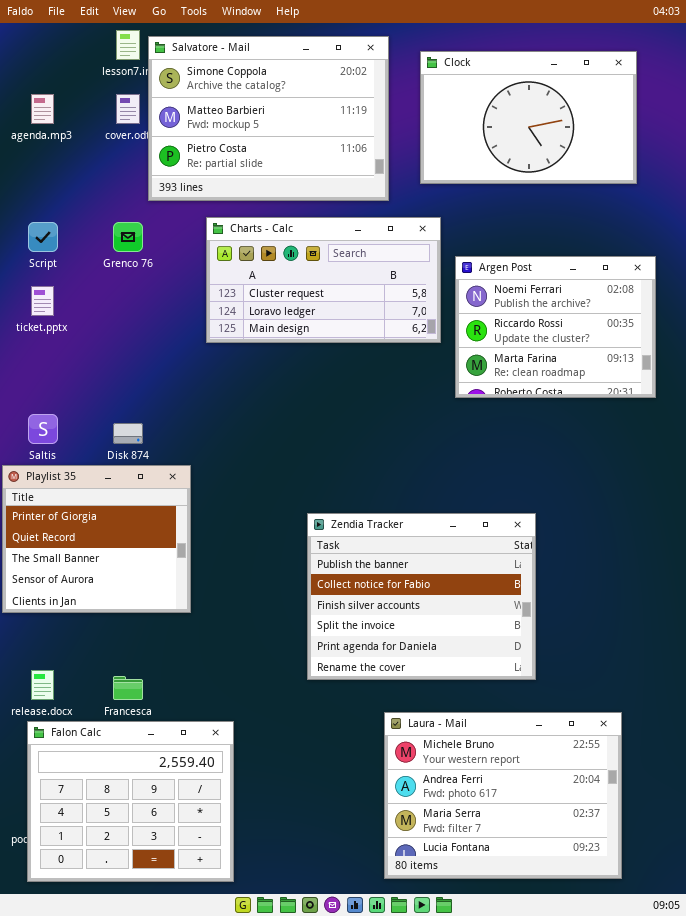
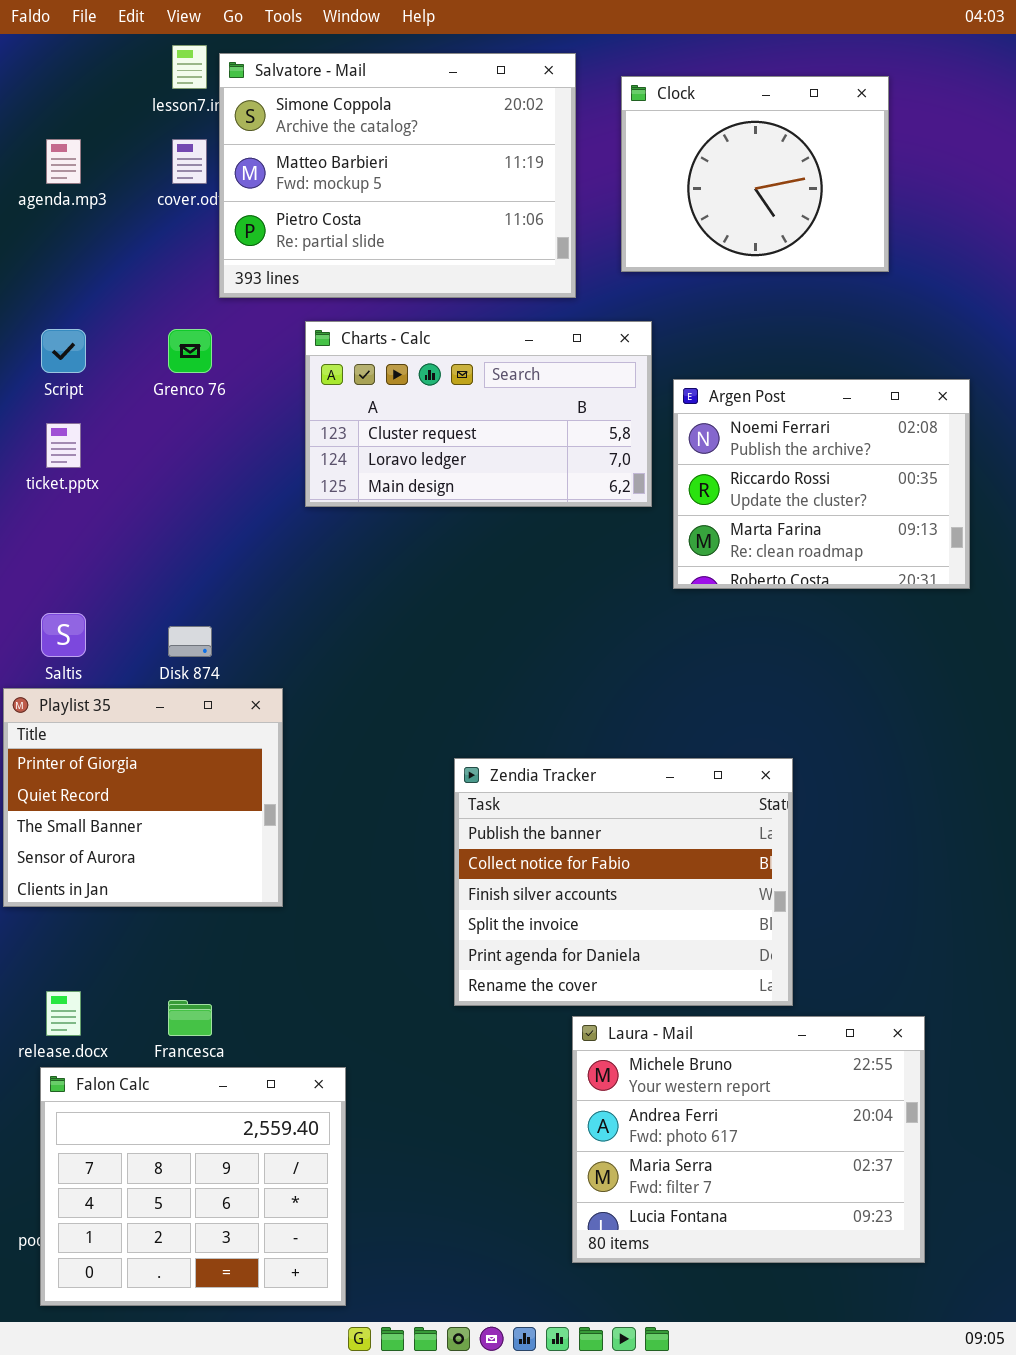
Clock: [420,51,637,184] -> [621,76,889,272], resized
Laura - Mail: [384,712,622,879] -> [572,1016,925,1263], moved

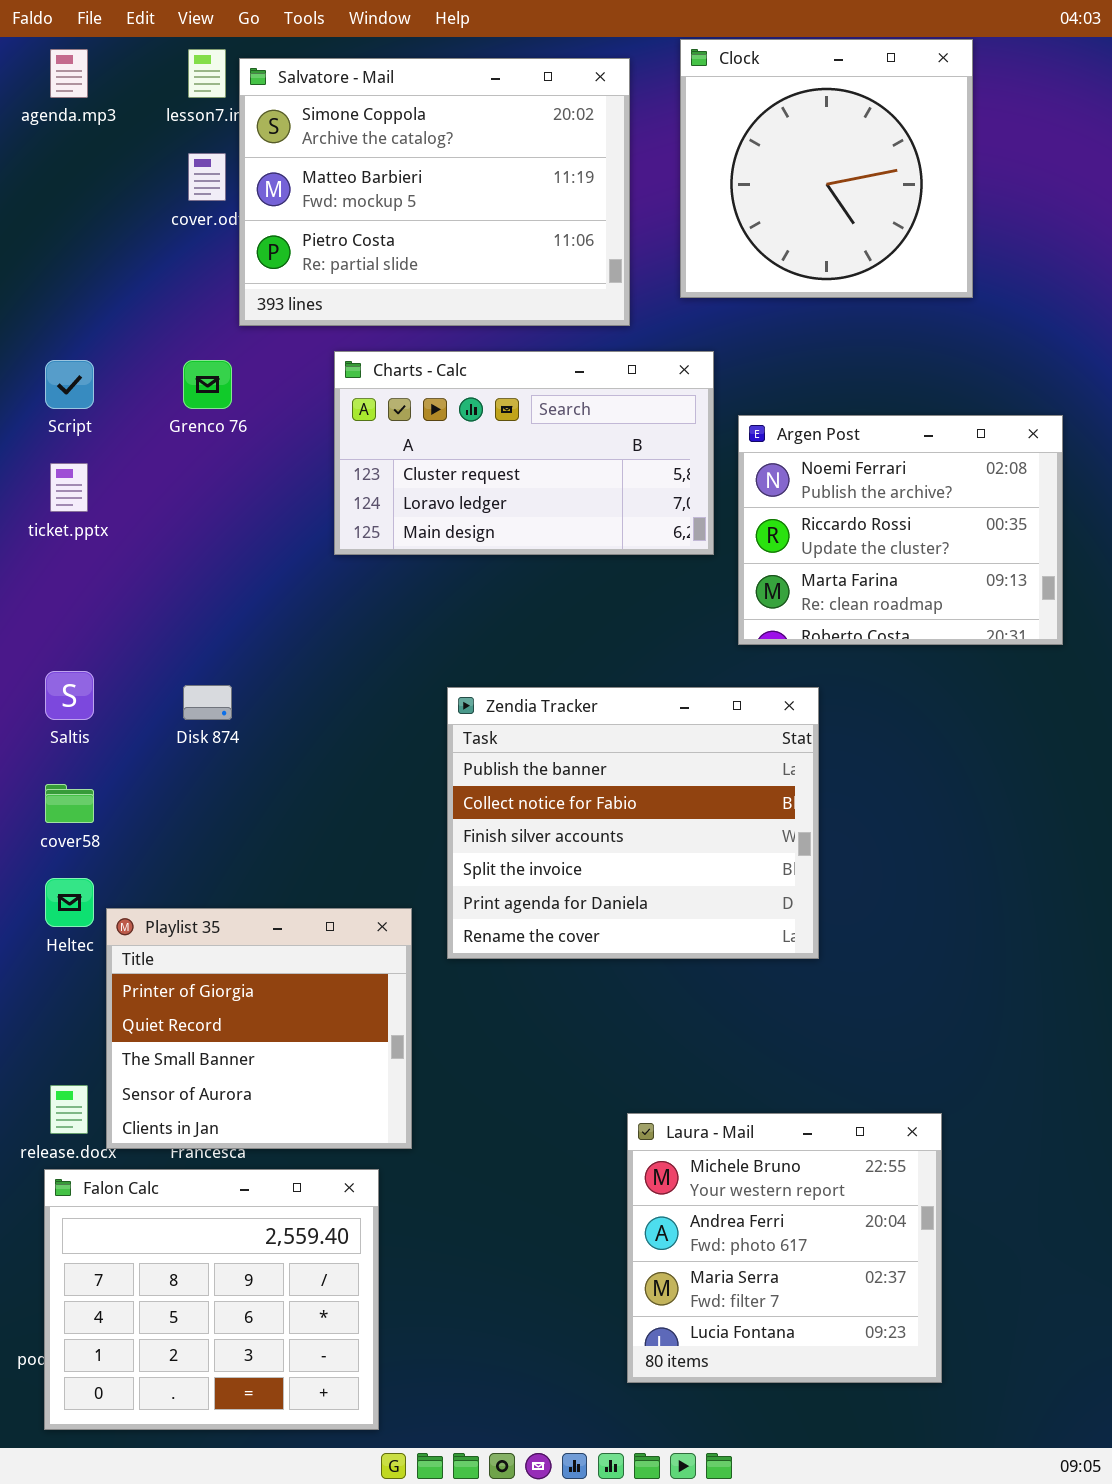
Clock: [621,76,889,272] -> [680,39,973,298], resized
agenda.mp3: [46,139,81,184] -> [50,49,88,98], moved
Playlist 35: [3,688,283,907] -> [106,908,412,1149], moved
Zendia Tracker: [454,758,793,1006] -> [447,687,819,959], moved
Laura - Mail: [572,1016,925,1263] -> [627,1113,942,1383], resized

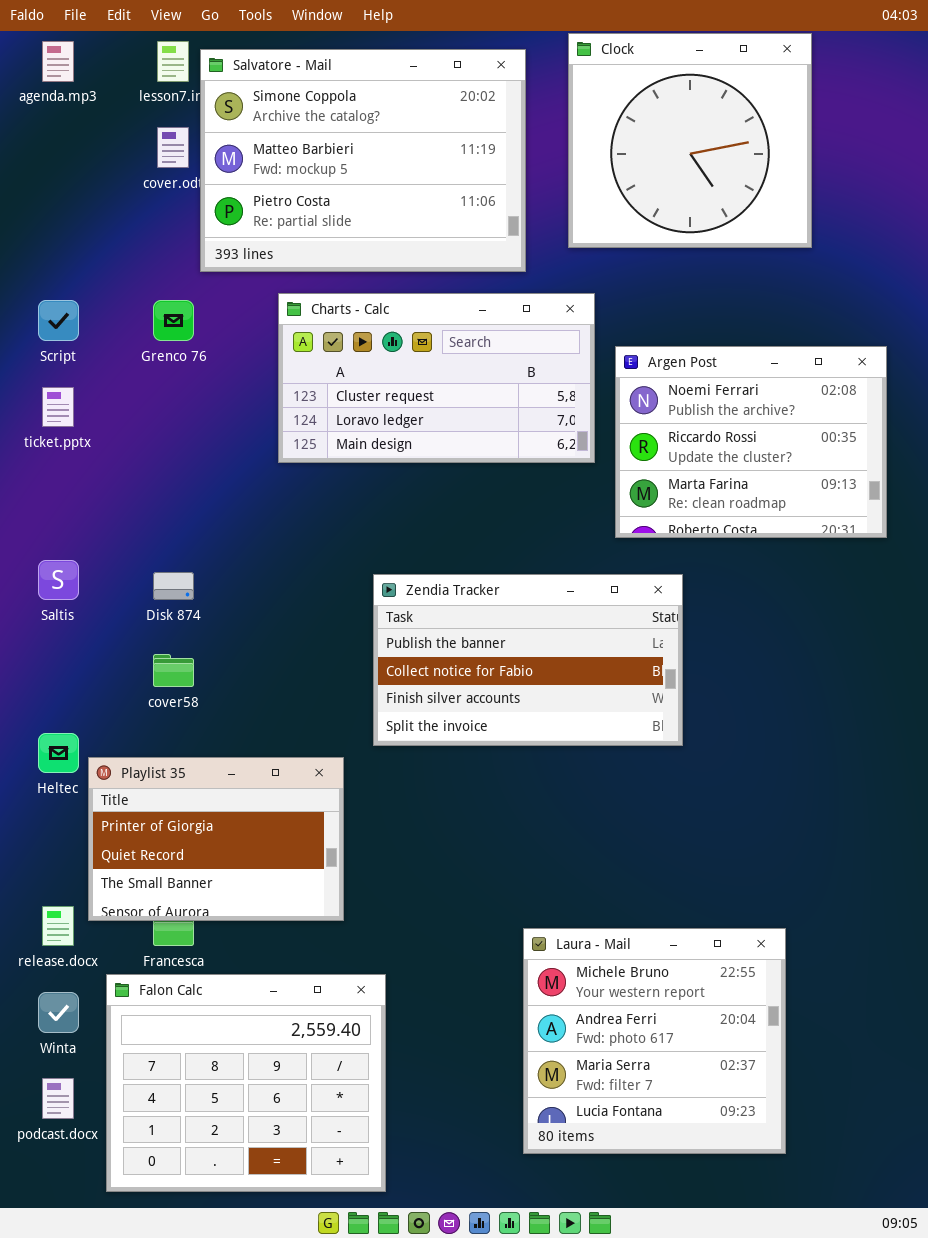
Zendia Tracker: [447,687,819,959] -> [373,574,683,746], resized
cover58: [45,784,94,823] -> [153,654,194,687], moved
Playlist 35: [106,908,412,1149] -> [88,757,344,921], resized
Falon Calc: [44,1169,379,1430] -> [106,974,386,1192], moved

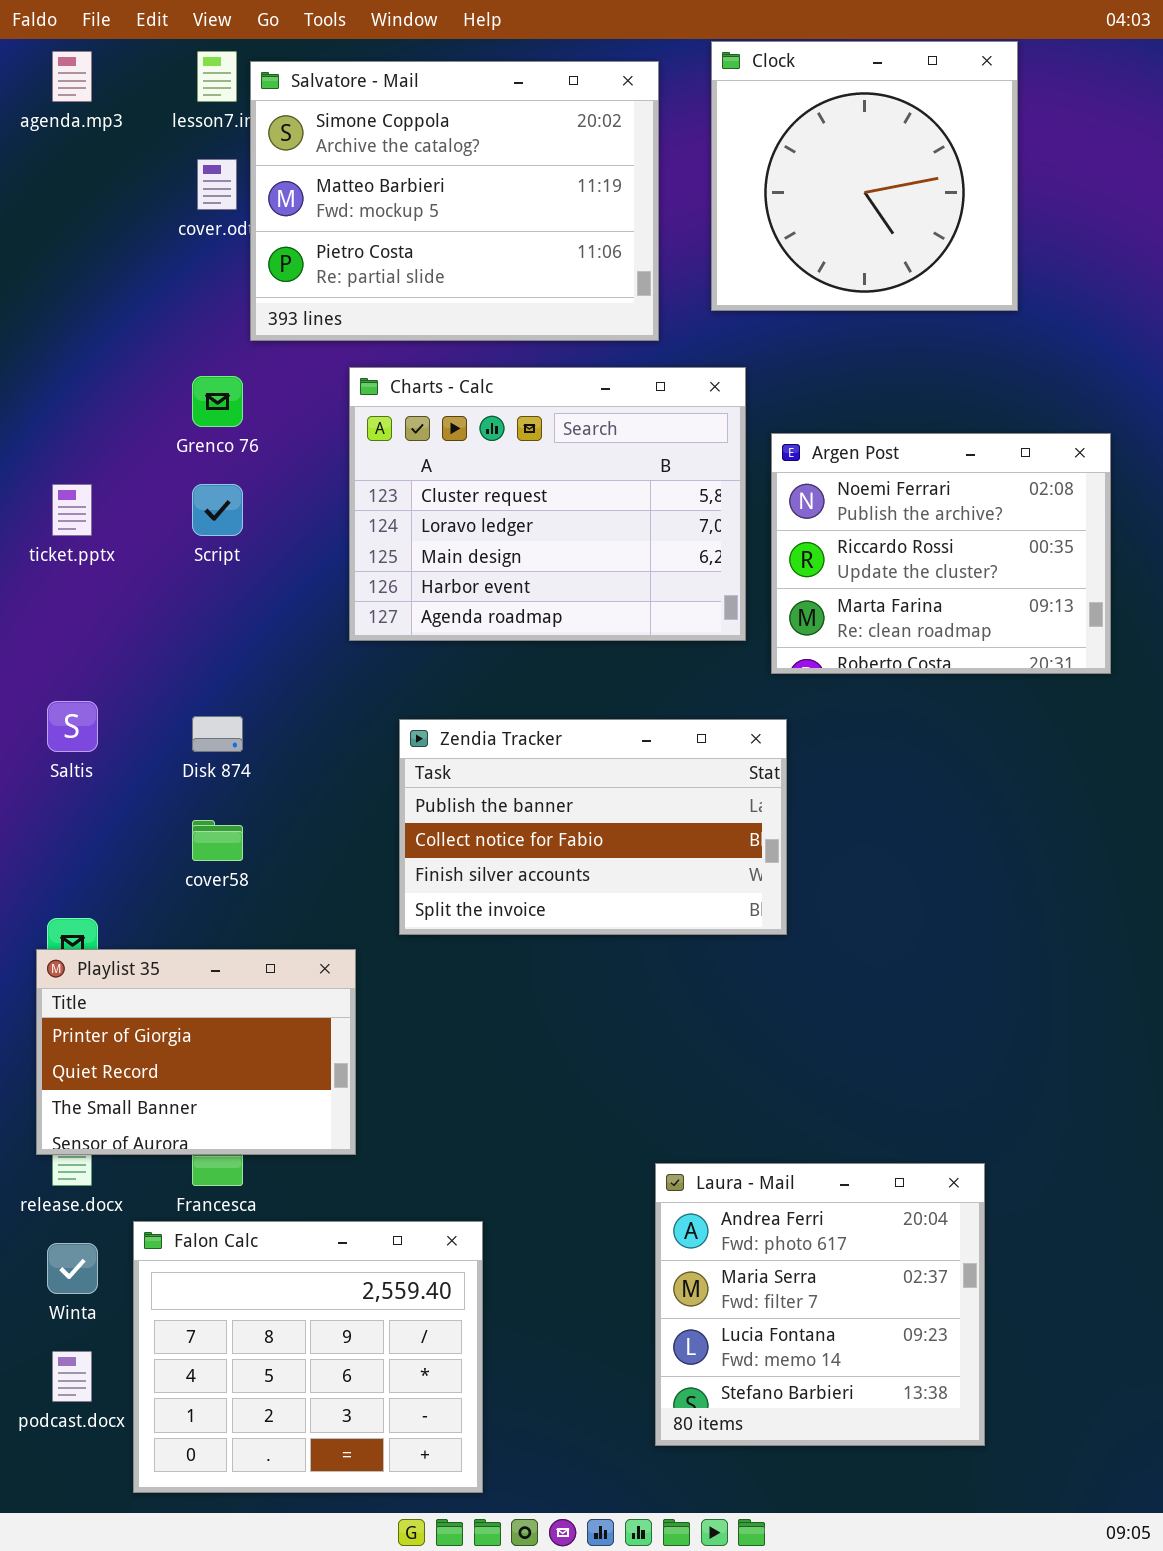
Charts - Calc: [278,293,595,463] -> [349,367,746,641], resized
Script: [38,300,79,341] -> [192,484,243,536], moved
Zendia Tracker: [373,574,683,746] -> [399,719,787,935], moved
Playlist 35: [88,757,344,921] -> [36,949,356,1155], moved
Laura - Mail: [523,928,786,1154] -> [655,1163,985,1446], scrolled down 1 row

